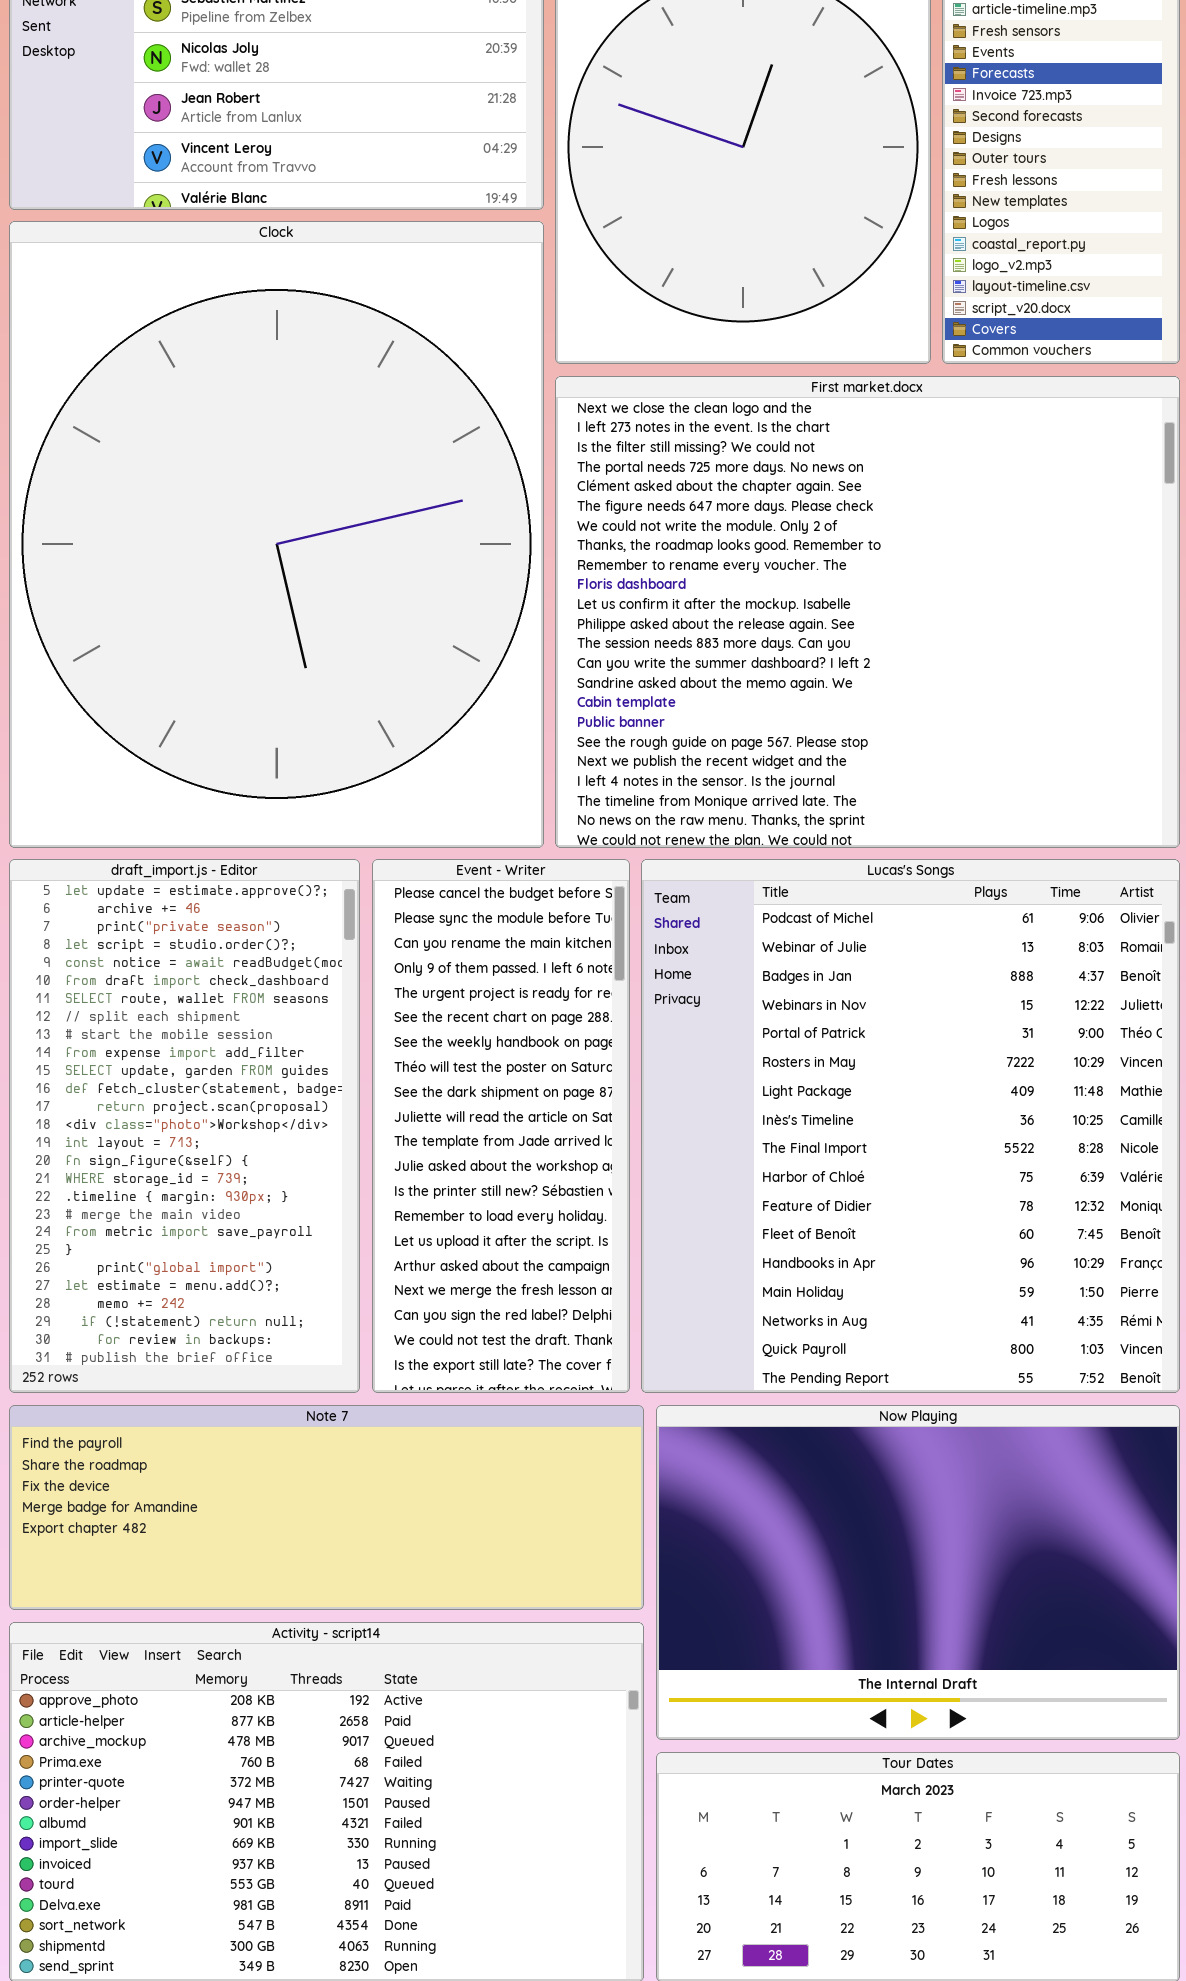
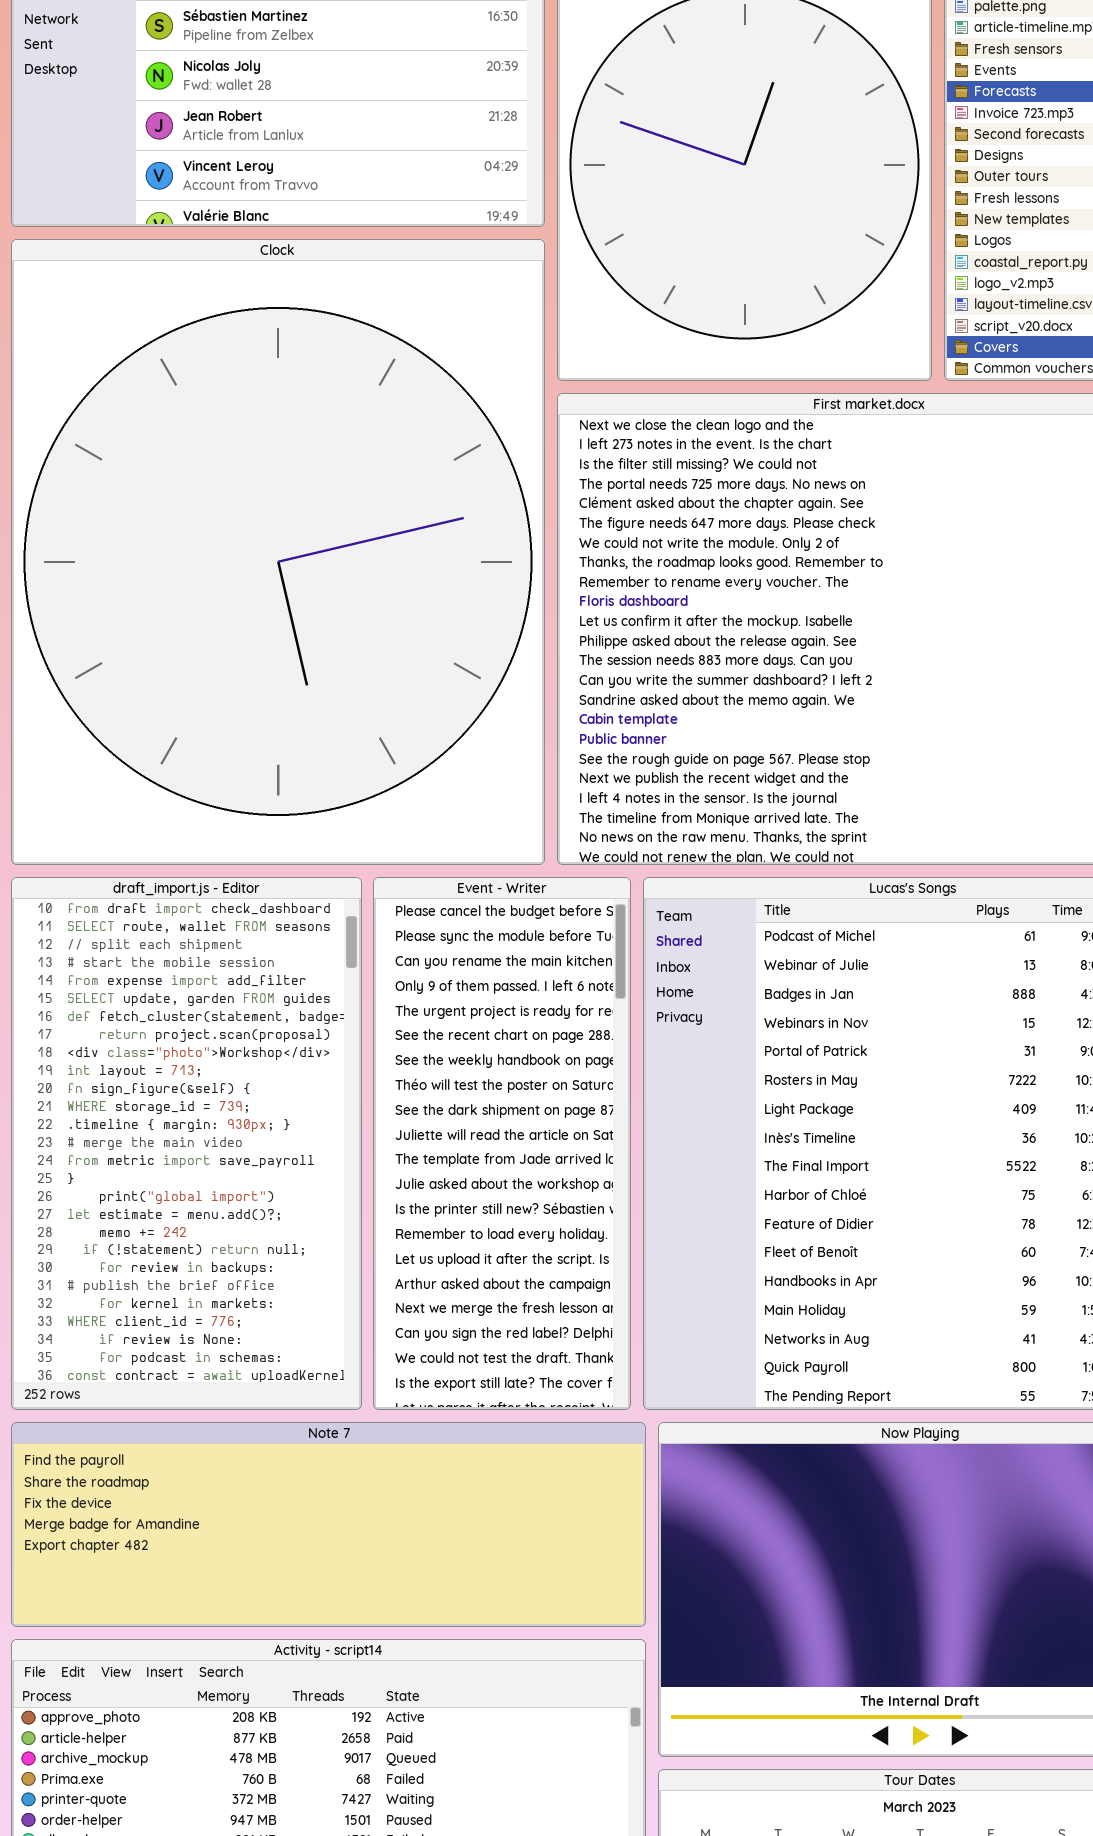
draft_import.js - Editor: [9,859,360,1393] -> [11,877,362,1410], scrolled down 5 rows

